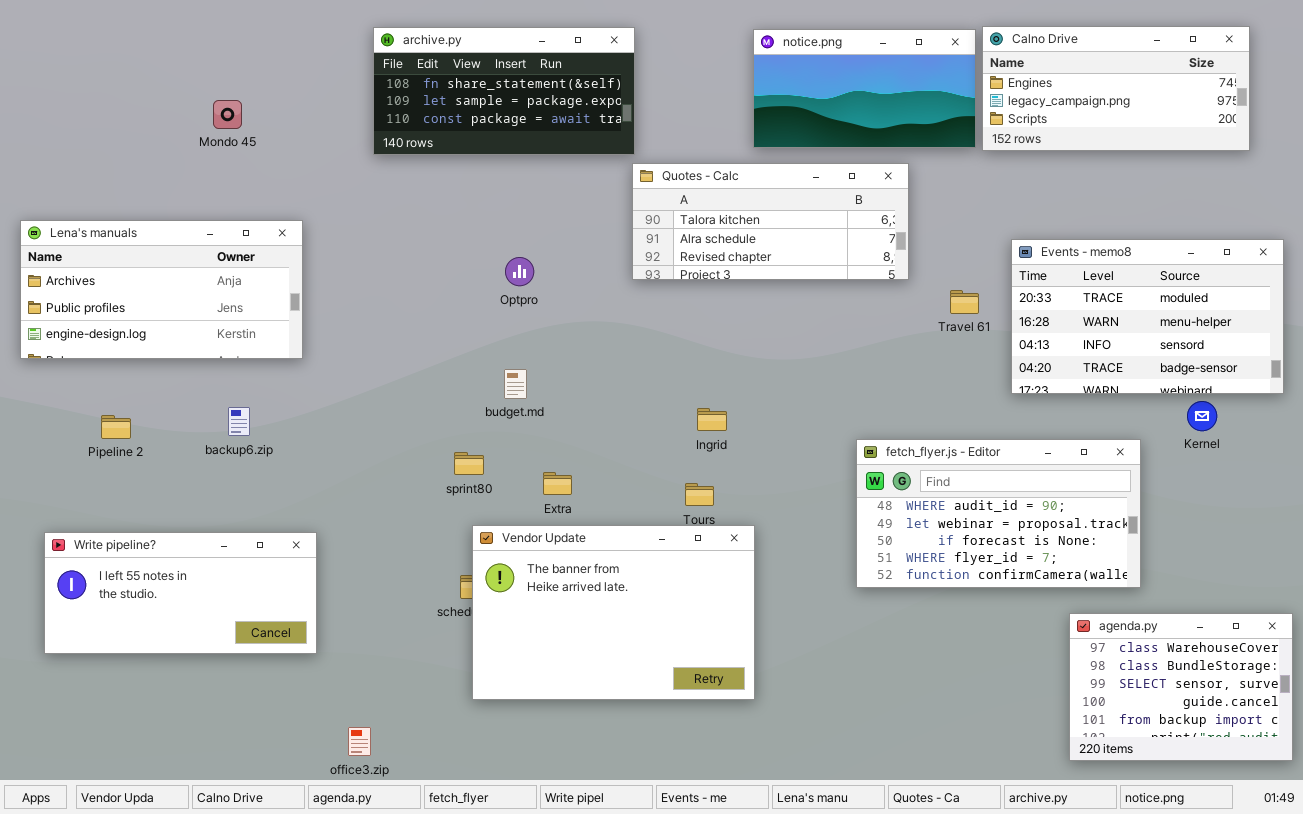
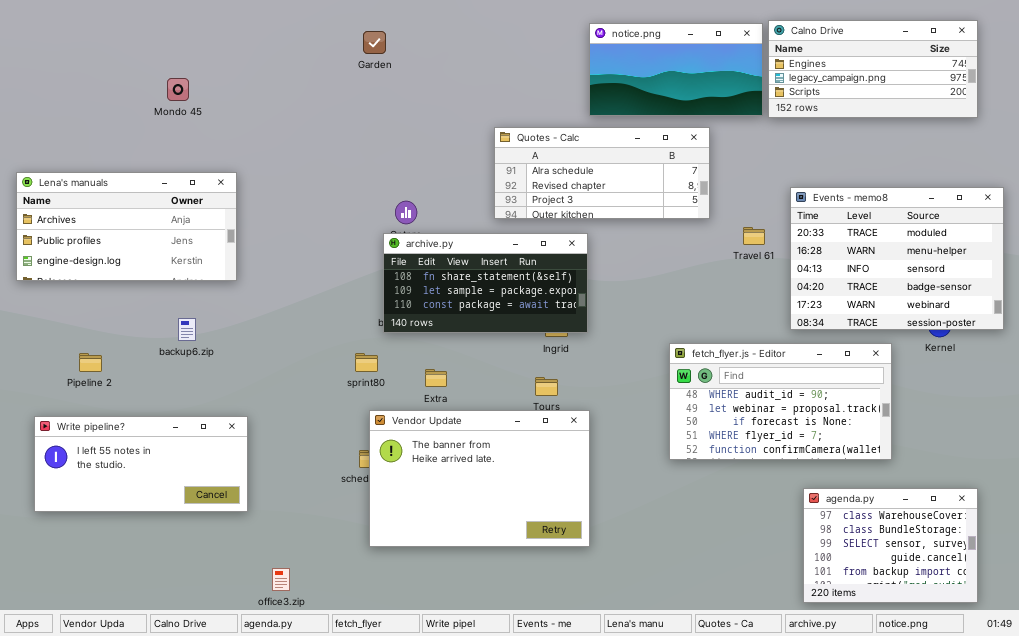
archive.py: [373,27,635,155] -> [383,233,588,333], moved
Quotes - Calc: [632,163,909,280] -> [494,127,710,219], scrolled down 1 row
Events - memo8: [1011,239,1284,394] -> [790,187,1004,330], resized
Pipeline 2: [101,415,131,439] -> [79,353,102,372], moved
agenda.py: [1069,613,1293,761] -> [803,488,978,603], moved

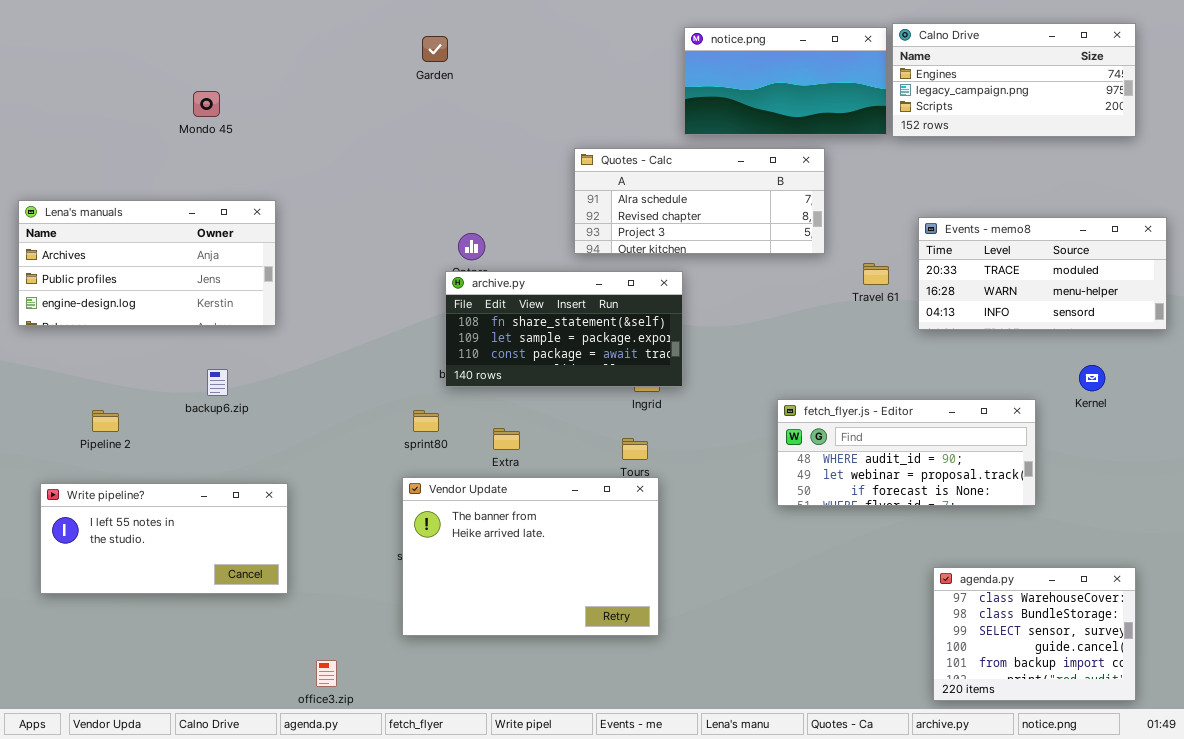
Events - memo8: [790,187,1004,330] -> [918,217,1167,330], resized
fetch_flyer.js - Editor: [669,343,892,460] -> [777,399,1036,506], resized
Vendor Update: [369,410,590,547] -> [402,477,659,636], moved

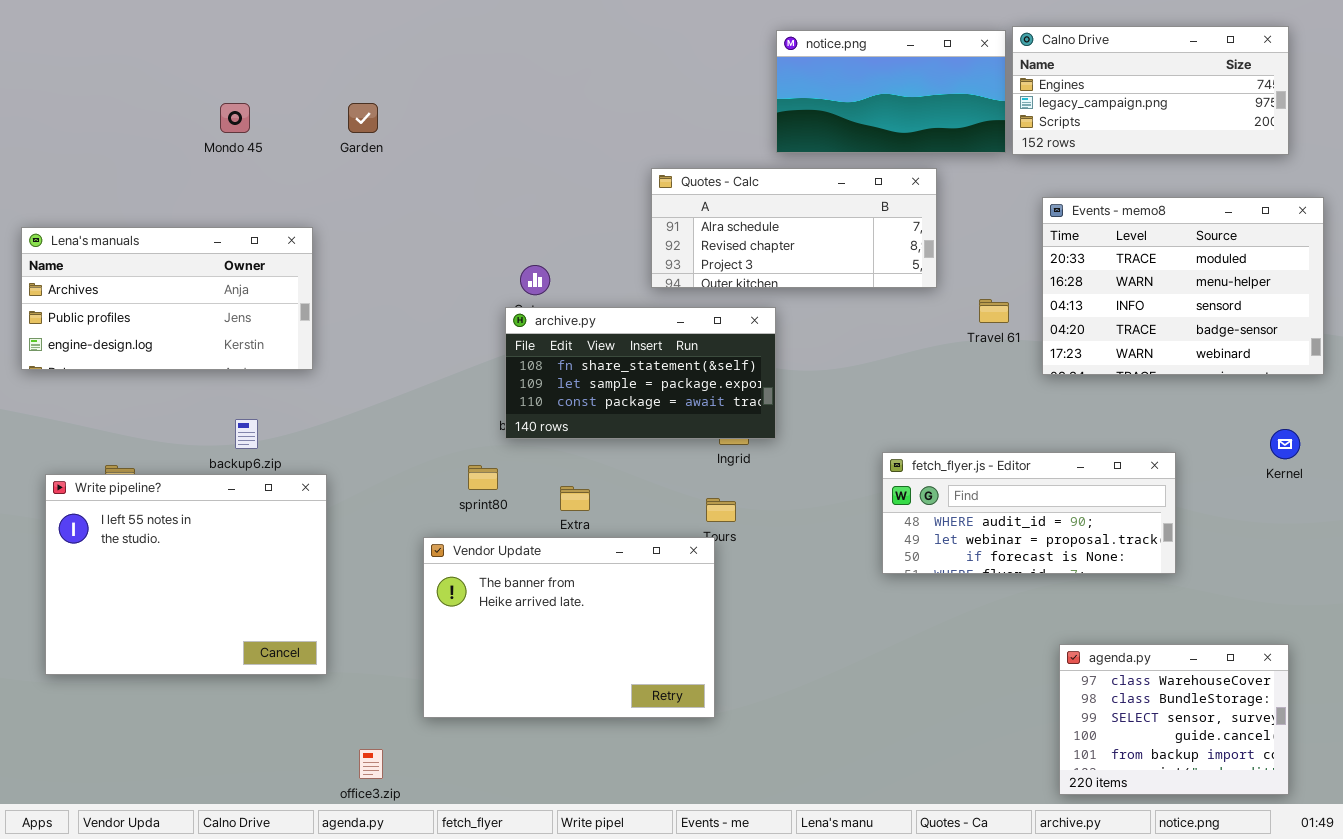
Garden: [422,36,448,62] -> [348,103,378,133], moved
Events - memo8: [918,217,1167,330] -> [1042,197,1324,375], resized
Kernel: [1079,365,1105,391] -> [1270,429,1300,459], moved
Vendor Update: [402,477,659,636] -> [423,537,715,718], moved
Write pipeline?: [40,483,288,594] -> [45,474,327,675], resized

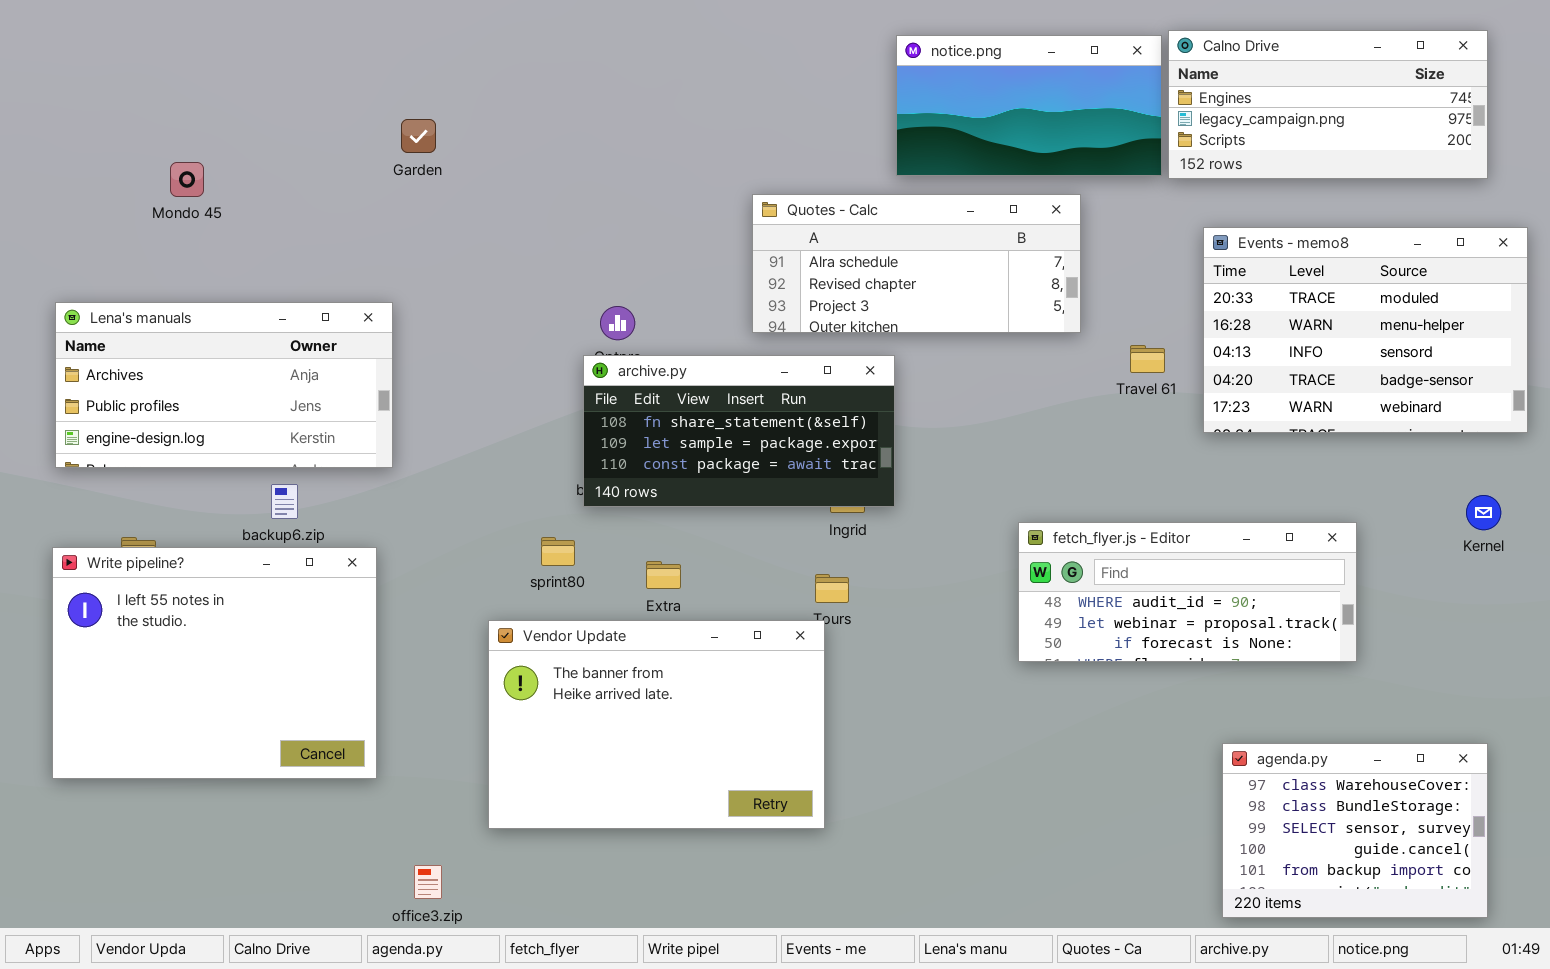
Mondo 45: [220,103,250,133] -> [170,162,204,197], moved
Lena's manuals: [21,227,313,370] -> [55,302,393,468], moved

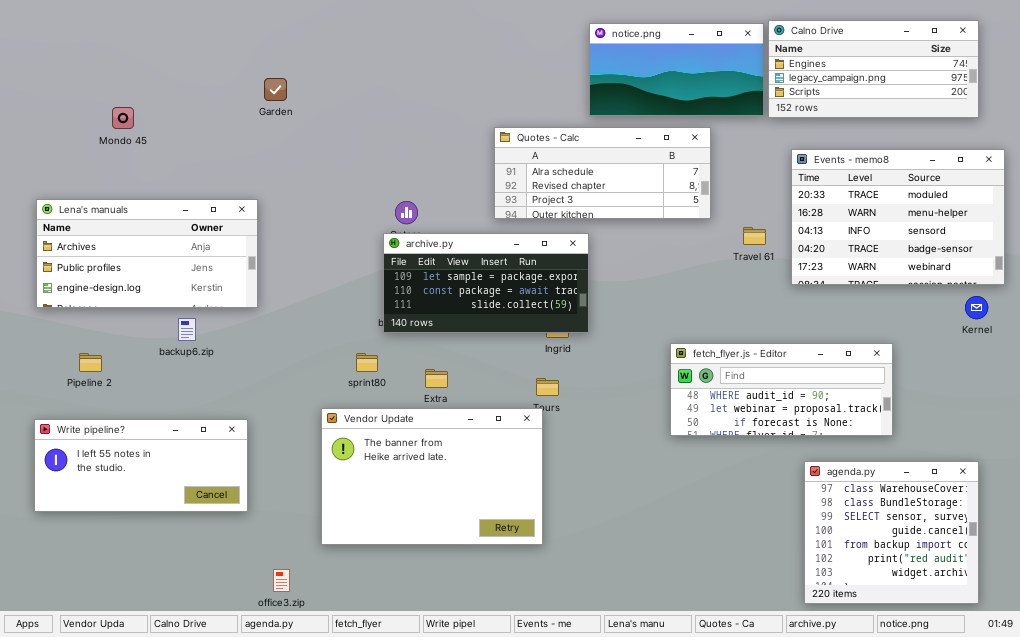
archive.py: [583,355,895,507] -> [383,233,589,333], scrolled down 1 row
Kernel: [1466,495,1501,530] -> [965,296,988,319], moved
Write pipeline?: [52,547,377,779] -> [34,419,248,512], resized
agenda.py: [1222,743,1488,918] -> [804,461,979,604], resized

